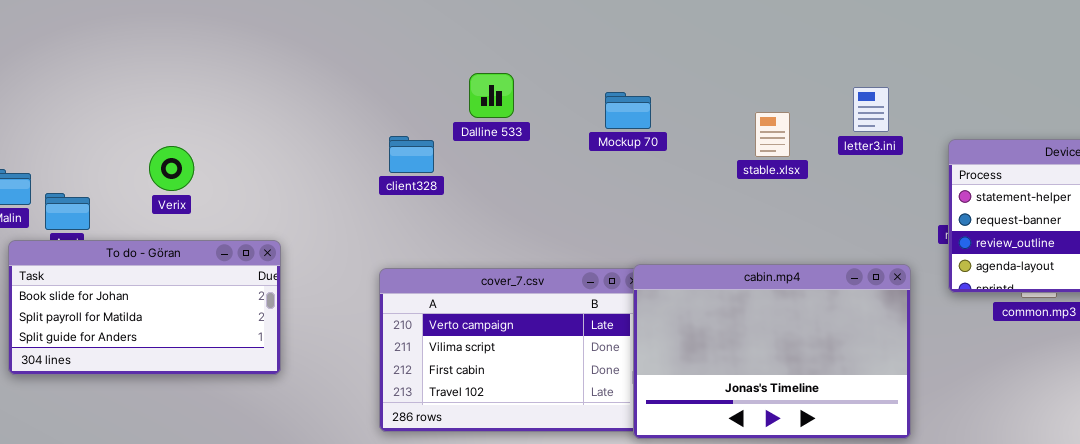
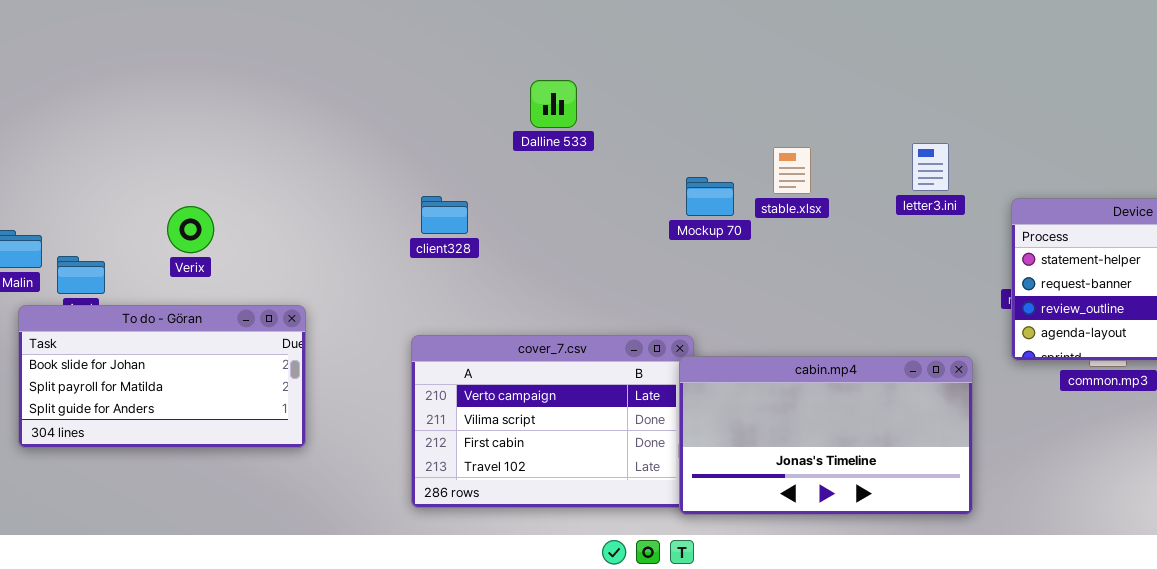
Dalline 533: [469,73,514,118] -> [530,80,577,128], moved
Mockup 70: [605,92,651,129] -> [686,177,734,216], moved
stable.xlsx: [755,112,790,157] -> [773,147,811,194], moved
cabin.mp4: [633,264,911,439] -> [679,356,973,515], resized

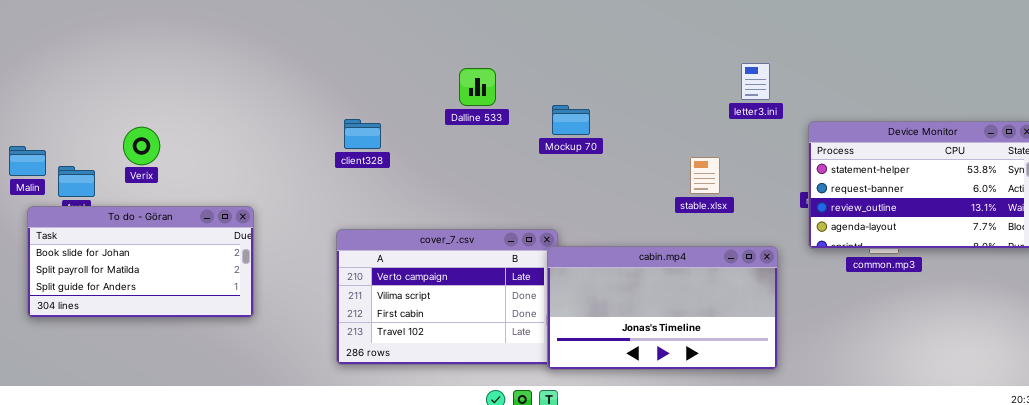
Dalline 533: [530,80,577,128] -> [459,68,496,106], moved
letter3.ini: [912,143,949,191] -> [741,63,770,100], moved
stable.xlsx: [773,147,811,194] -> [690,157,720,194], moved
Verix: [167,206,214,253] -> [123,127,160,165], moved

